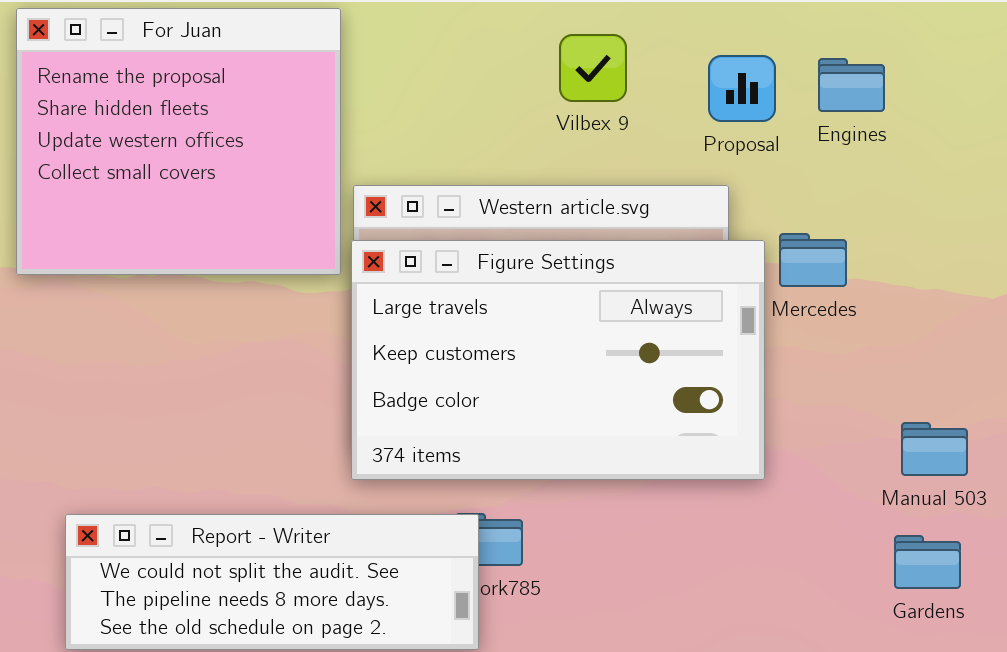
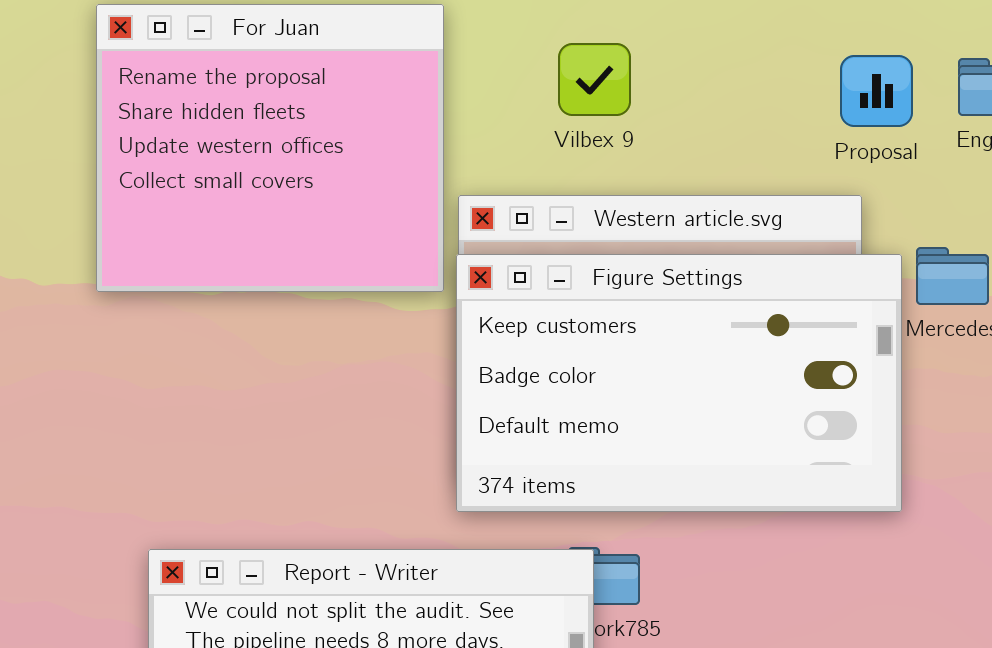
Vilbex 9: [559,34,627,102] -> [558,43,631,116], moved
Figure Settings: [351,240,765,480] -> [456,254,902,512], scrolled down 1 row

